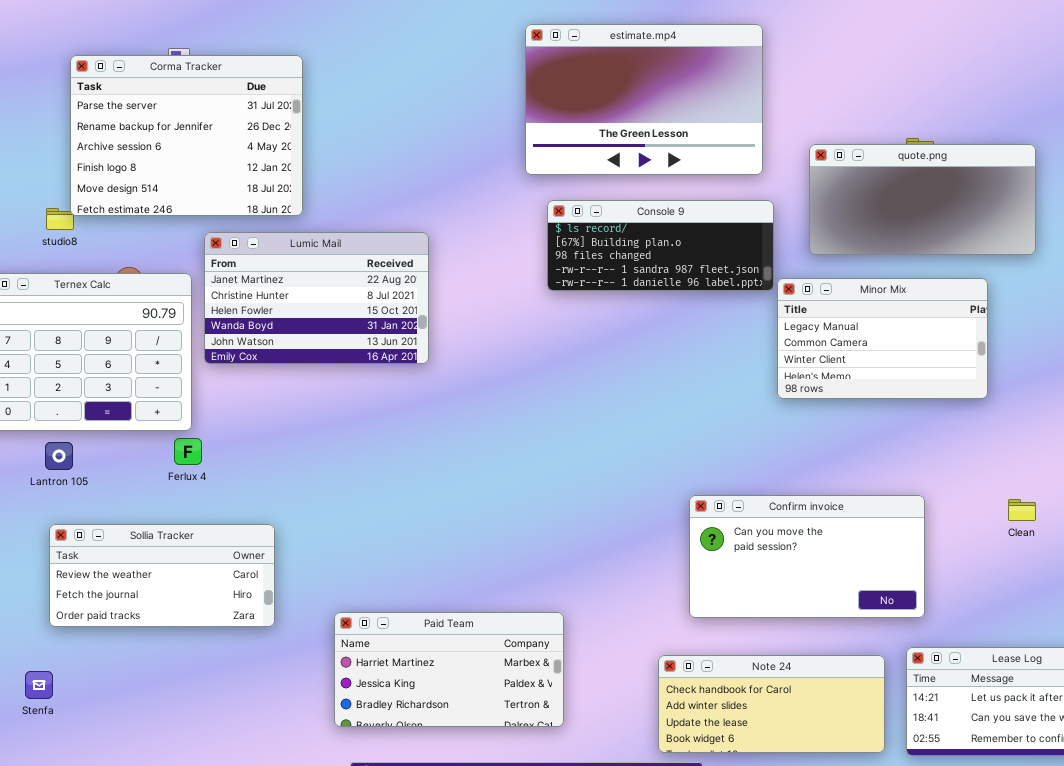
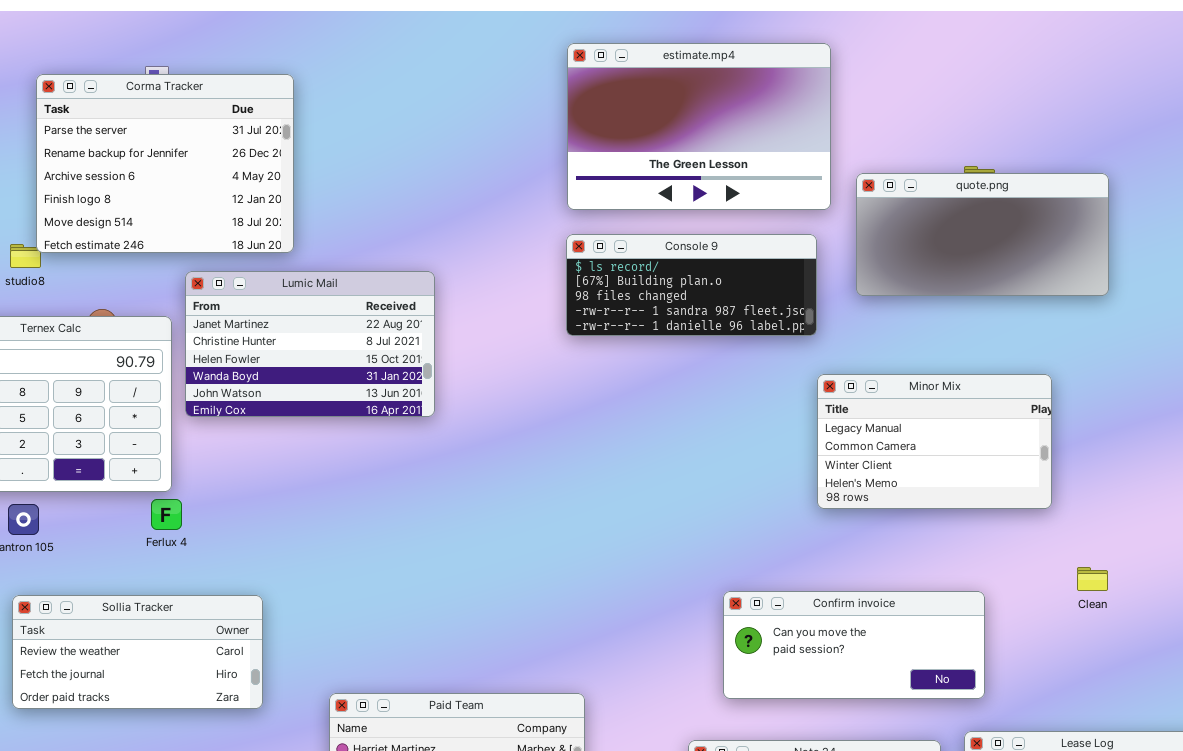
estimate.mp4: [525,24,763,175] -> [567,43,831,210], moved
Minor Mix: [777,278,988,399] -> [817,374,1052,509], moved
Confirm invoice: [689,495,925,618] -> [723,591,985,699], resized

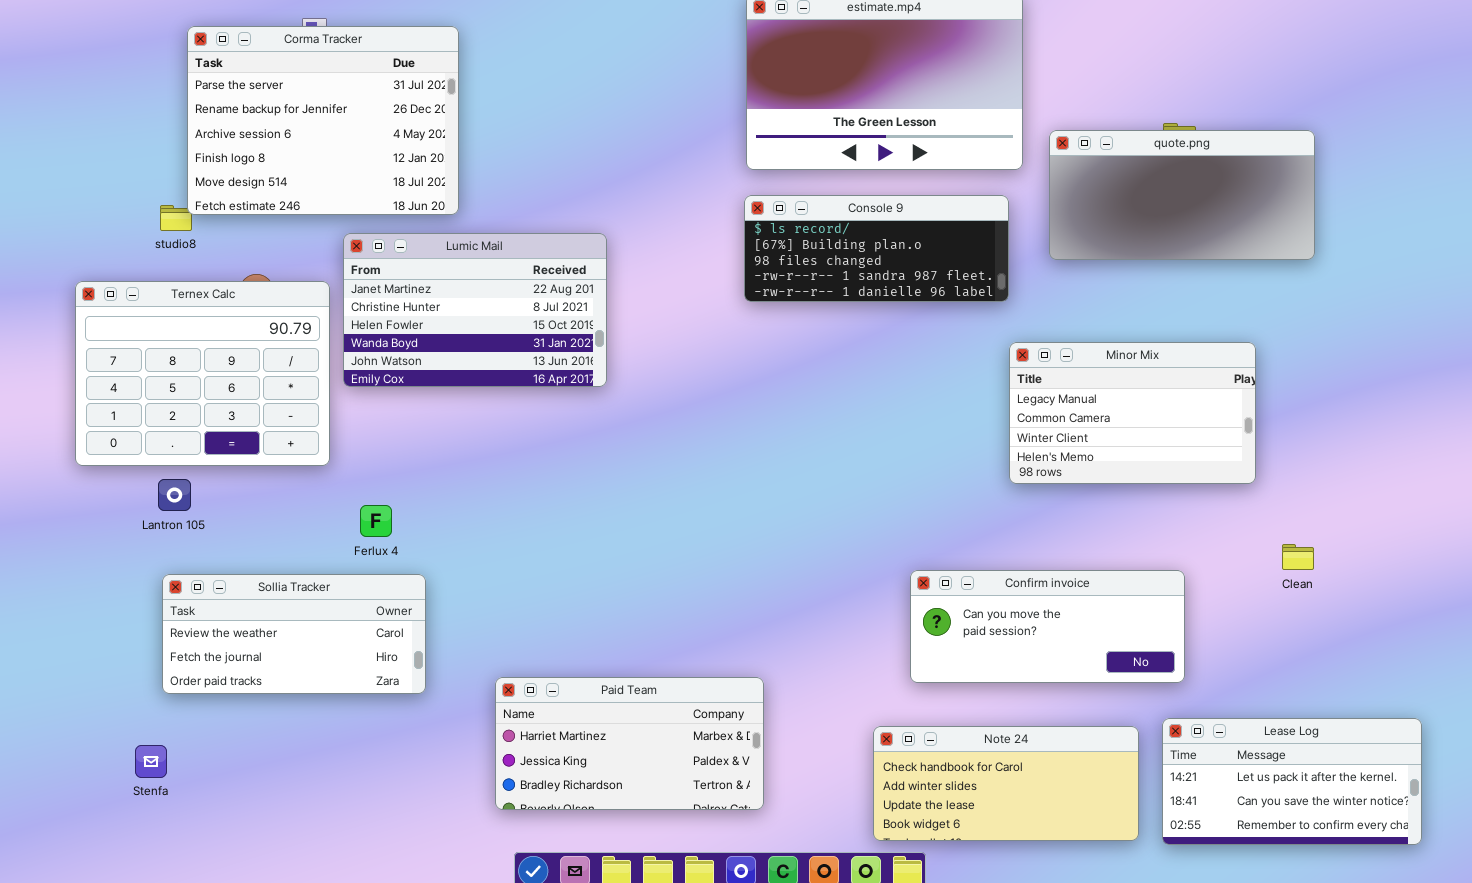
Ferlux 4: [151,499,182,530] -> [360,505,392,537], moved

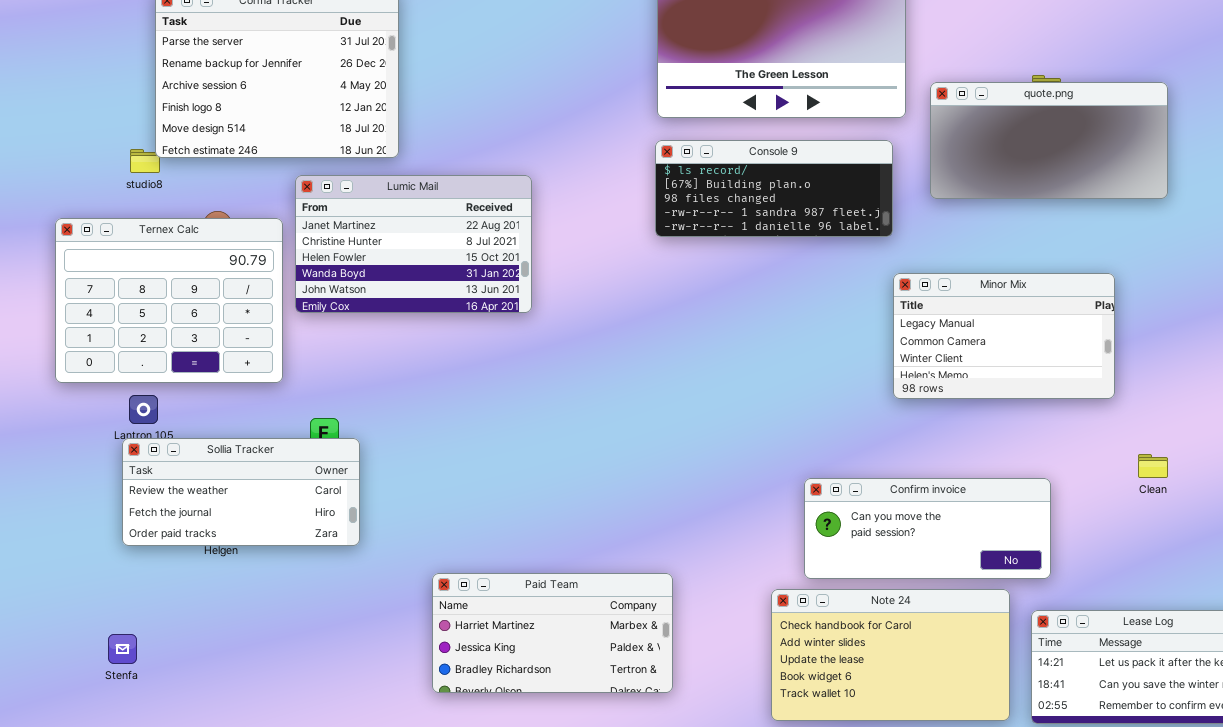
Sollia Tracker: [162,574,426,694] -> [122,438,360,546], moved
Note 24: [873,726,1139,841] -> [771,589,1010,721], resized

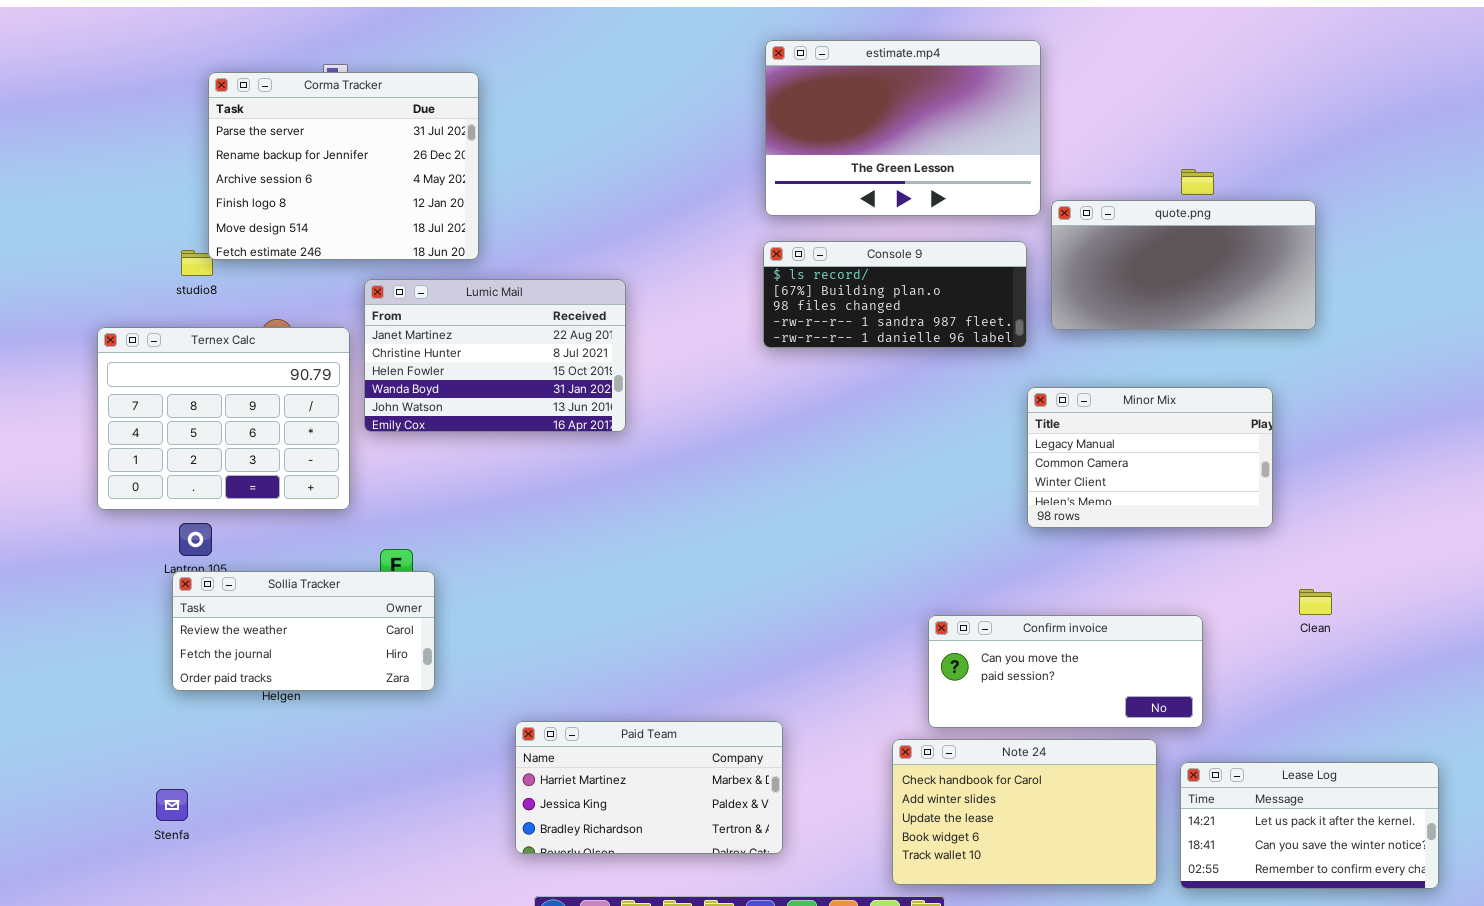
quote.png: [930,82,1168,199] -> [1051,200,1316,330], moved

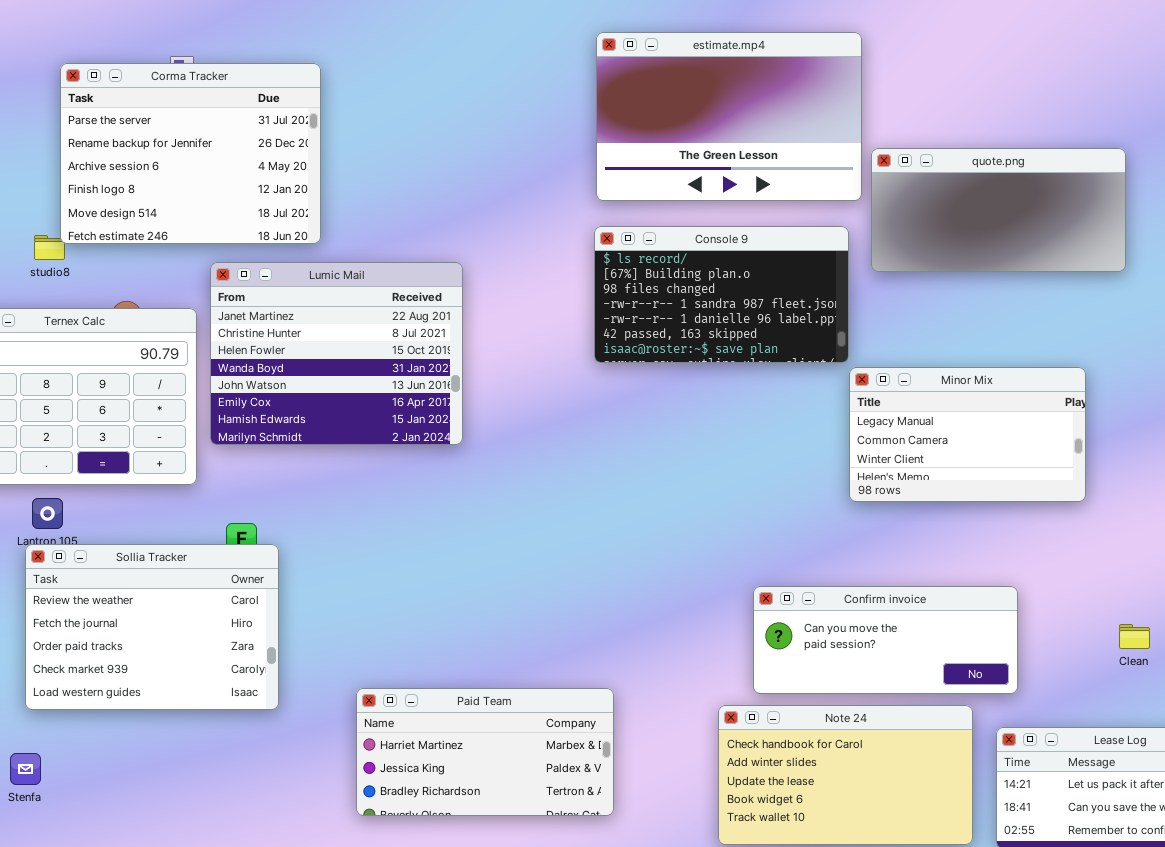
quote.png: [1051,200,1316,330] -> [871,148,1126,272], moved
Console 9: [763,241,1027,348] -> [594,226,849,363], resized
Lumic Mail: [364,279,626,432] -> [210,262,463,445], resized
Sollia Tracker: [172,571,435,691] -> [25,544,279,710], resized
Clean: [1299,589,1332,615] -> [1119,624,1150,649], moved

